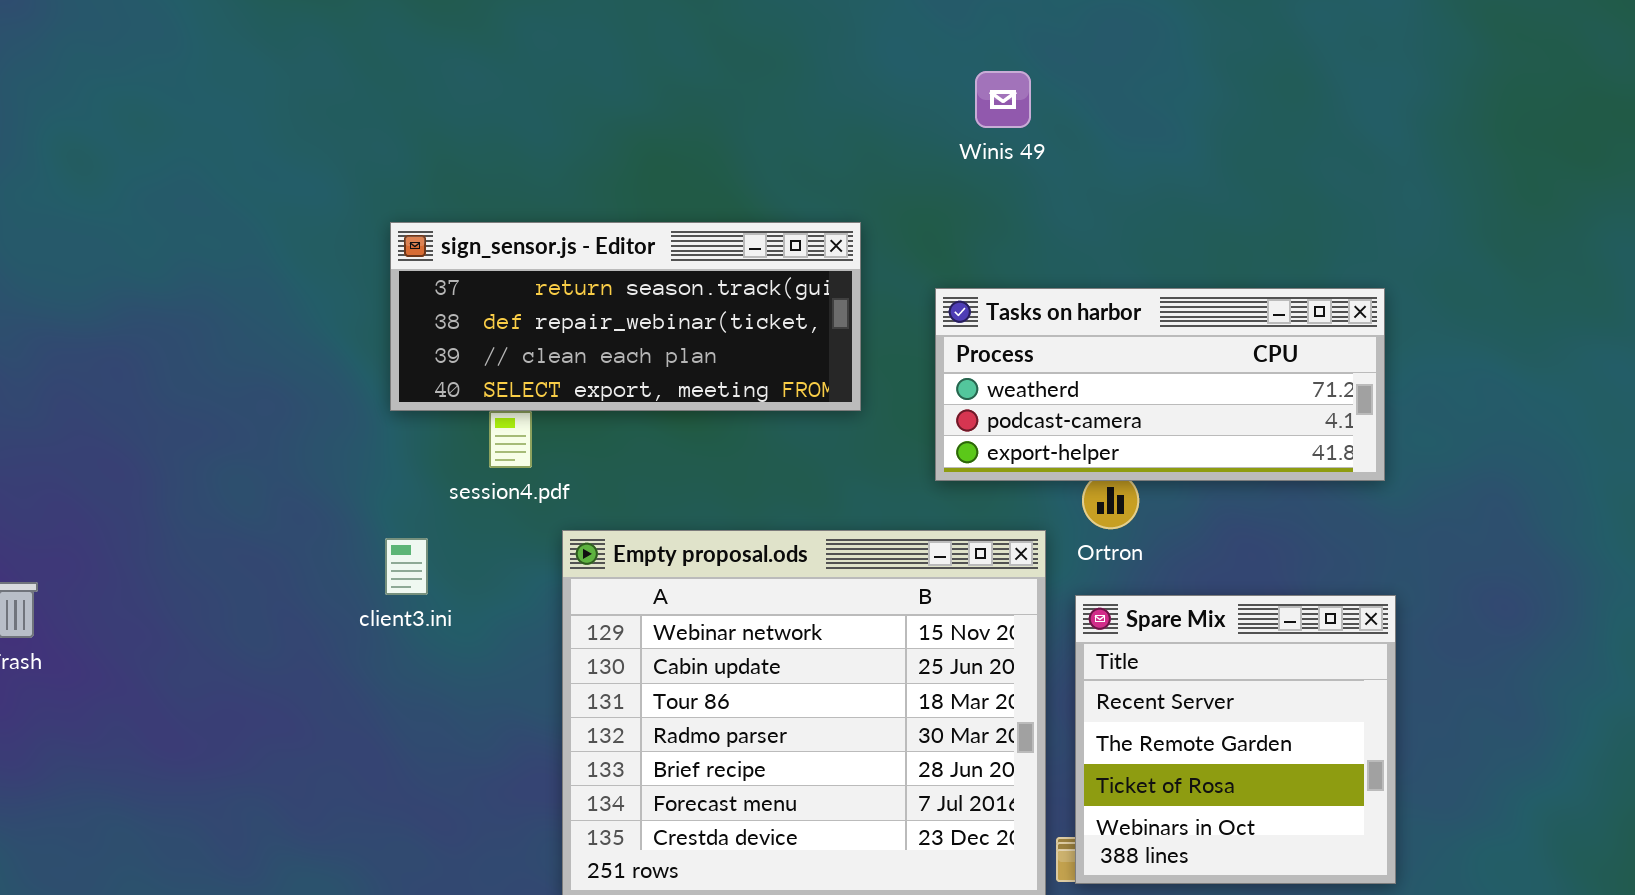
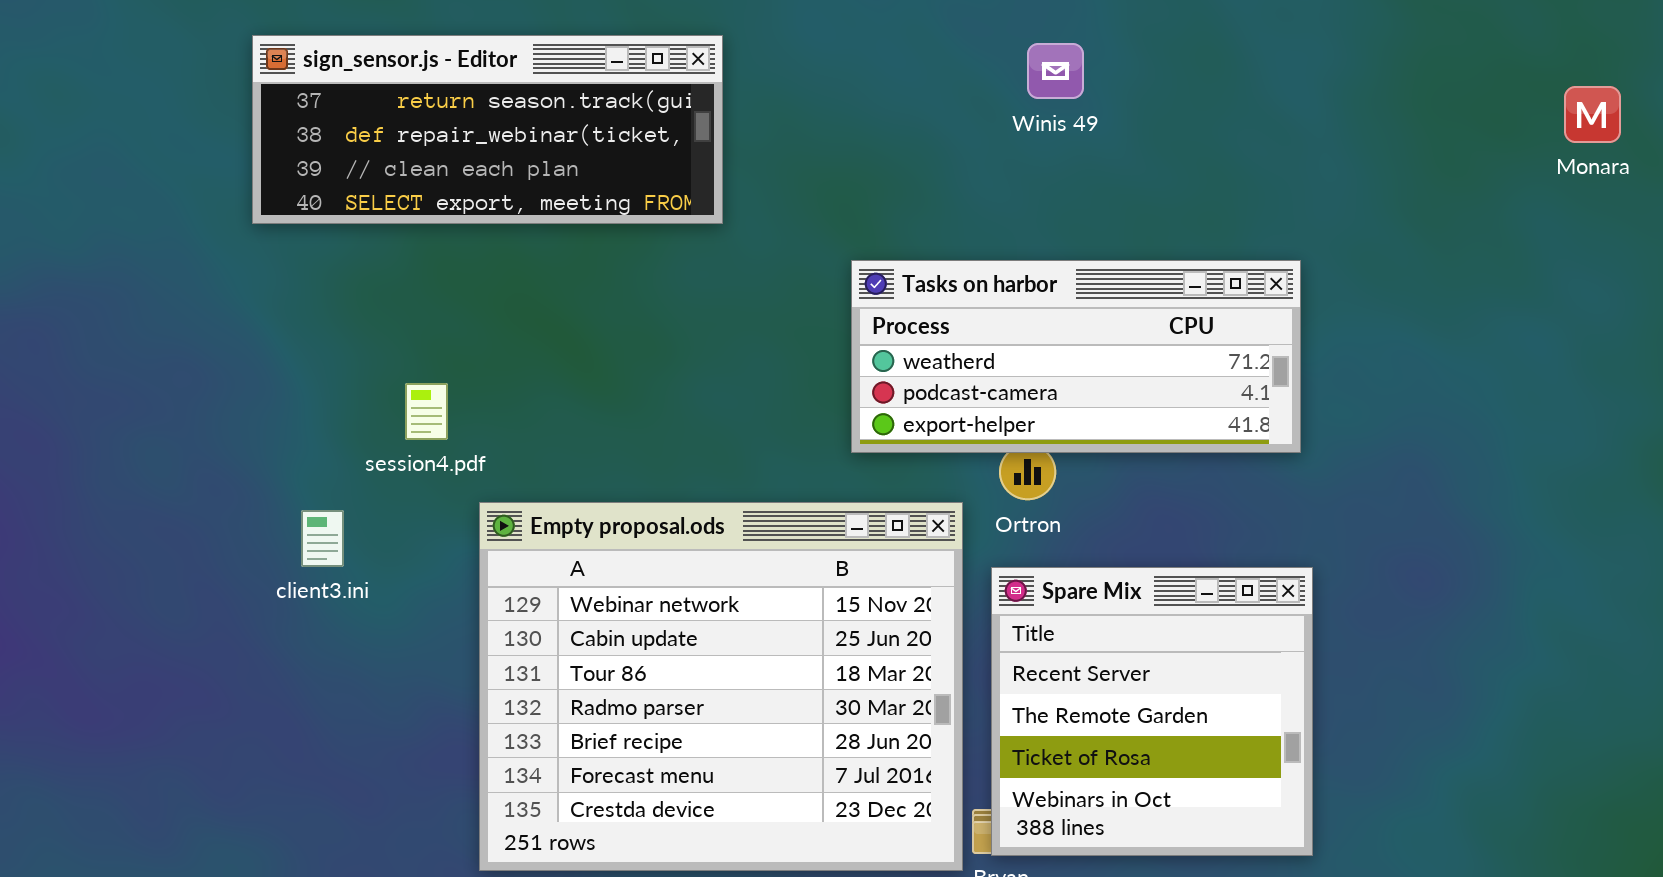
Winis 49: [975,71,1031,128] -> [1027,43,1084,99], moved
sign_sensor.js - Editor: [390,222,861,411] -> [252,35,723,224], moved

